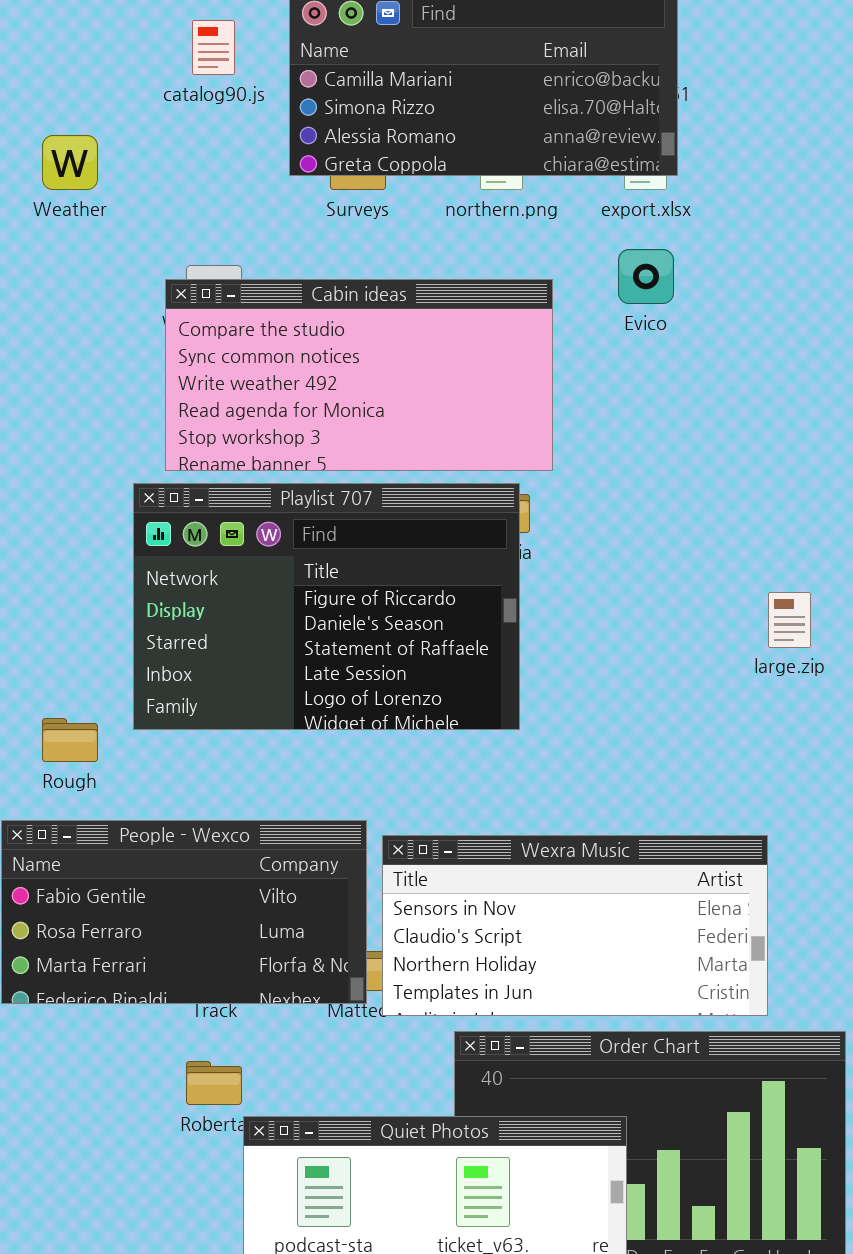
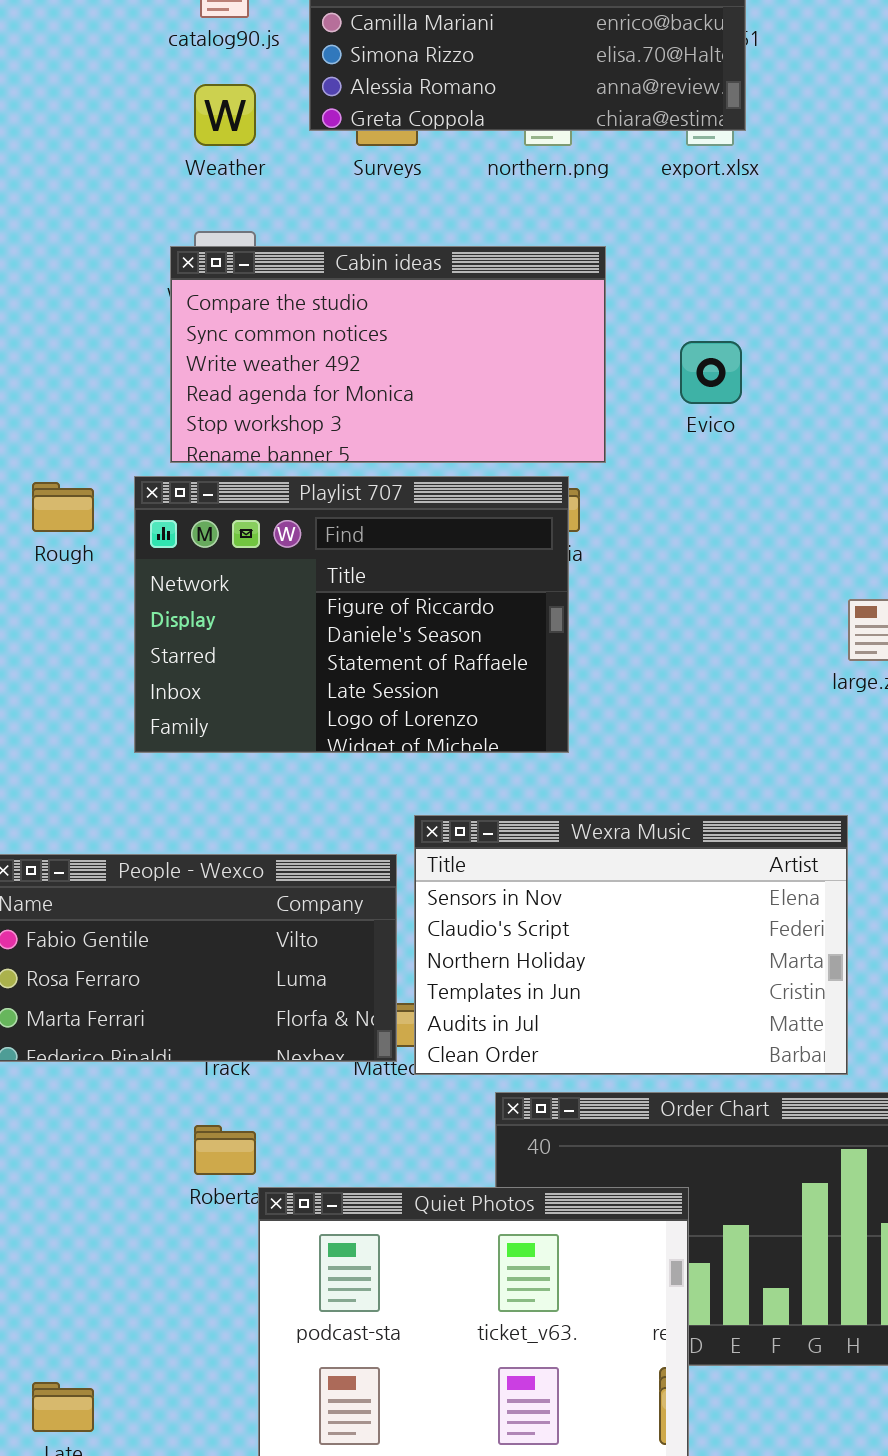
Weather: [42,135,98,190] -> [194,84,256,146], moved
Evico: [618,249,674,304] -> [680,341,742,404], moved
Rough: [42,718,98,762] -> [32,482,94,532], moved
Wexra Music: [382,835,768,1016] -> [414,815,848,1075], resized

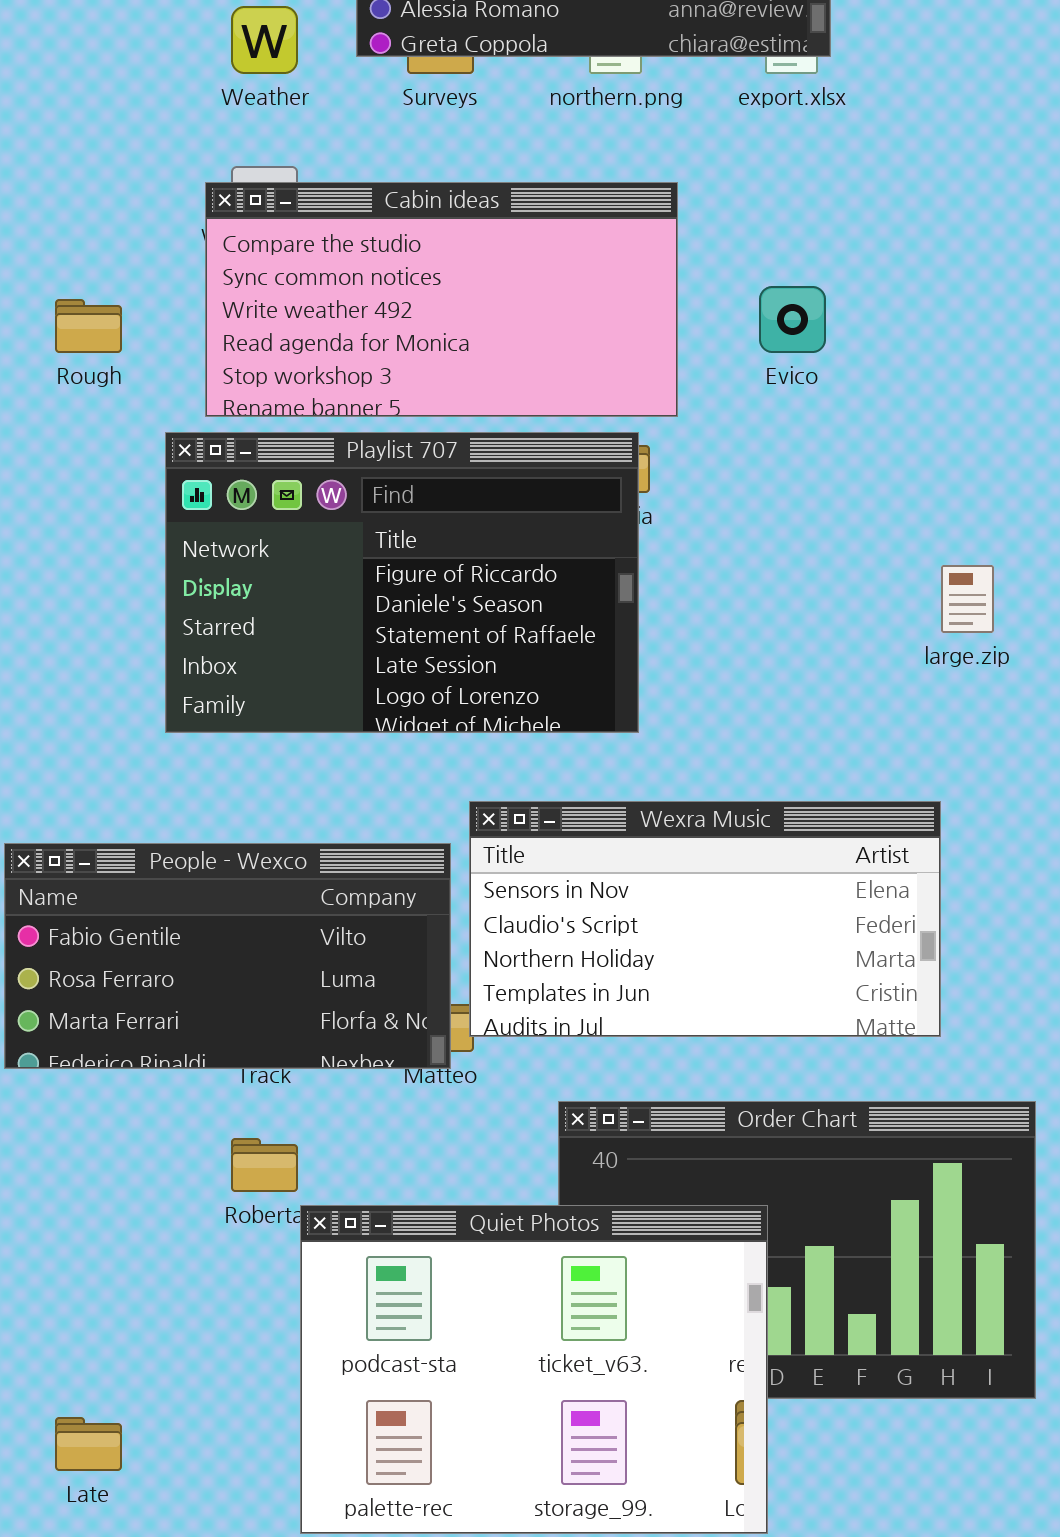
Rough: [32,482,94,532] -> [55,299,122,353], moved
Wexra Music: [414,815,848,1075] -> [469,801,941,1037], resized

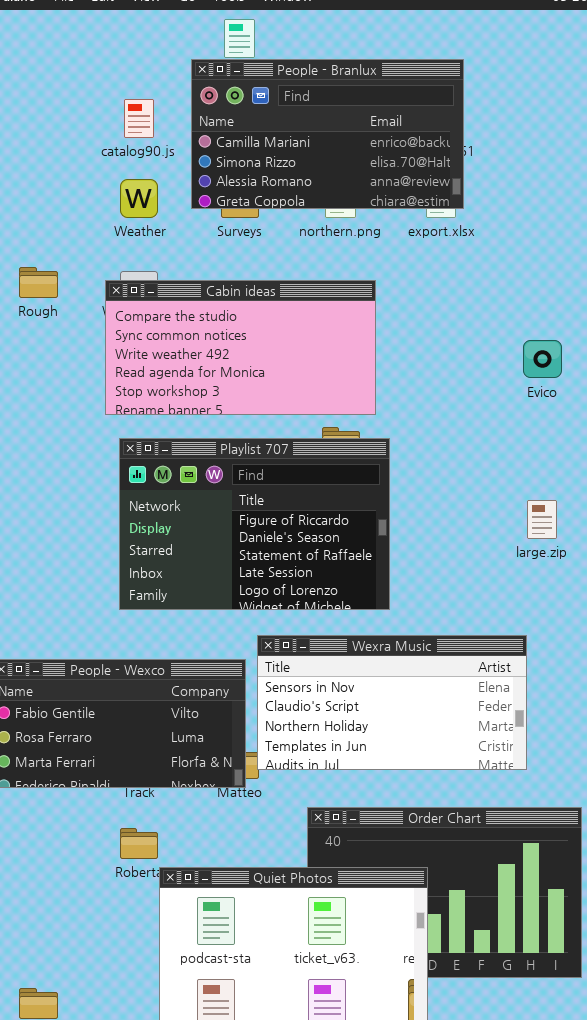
Evico: [759,286,826,353] -> [523,340,562,378], moved
Rough: [55,299,122,353] -> [19,267,58,298], moved
Playlist 707: [165,432,639,733] -> [119,438,390,610], moved

